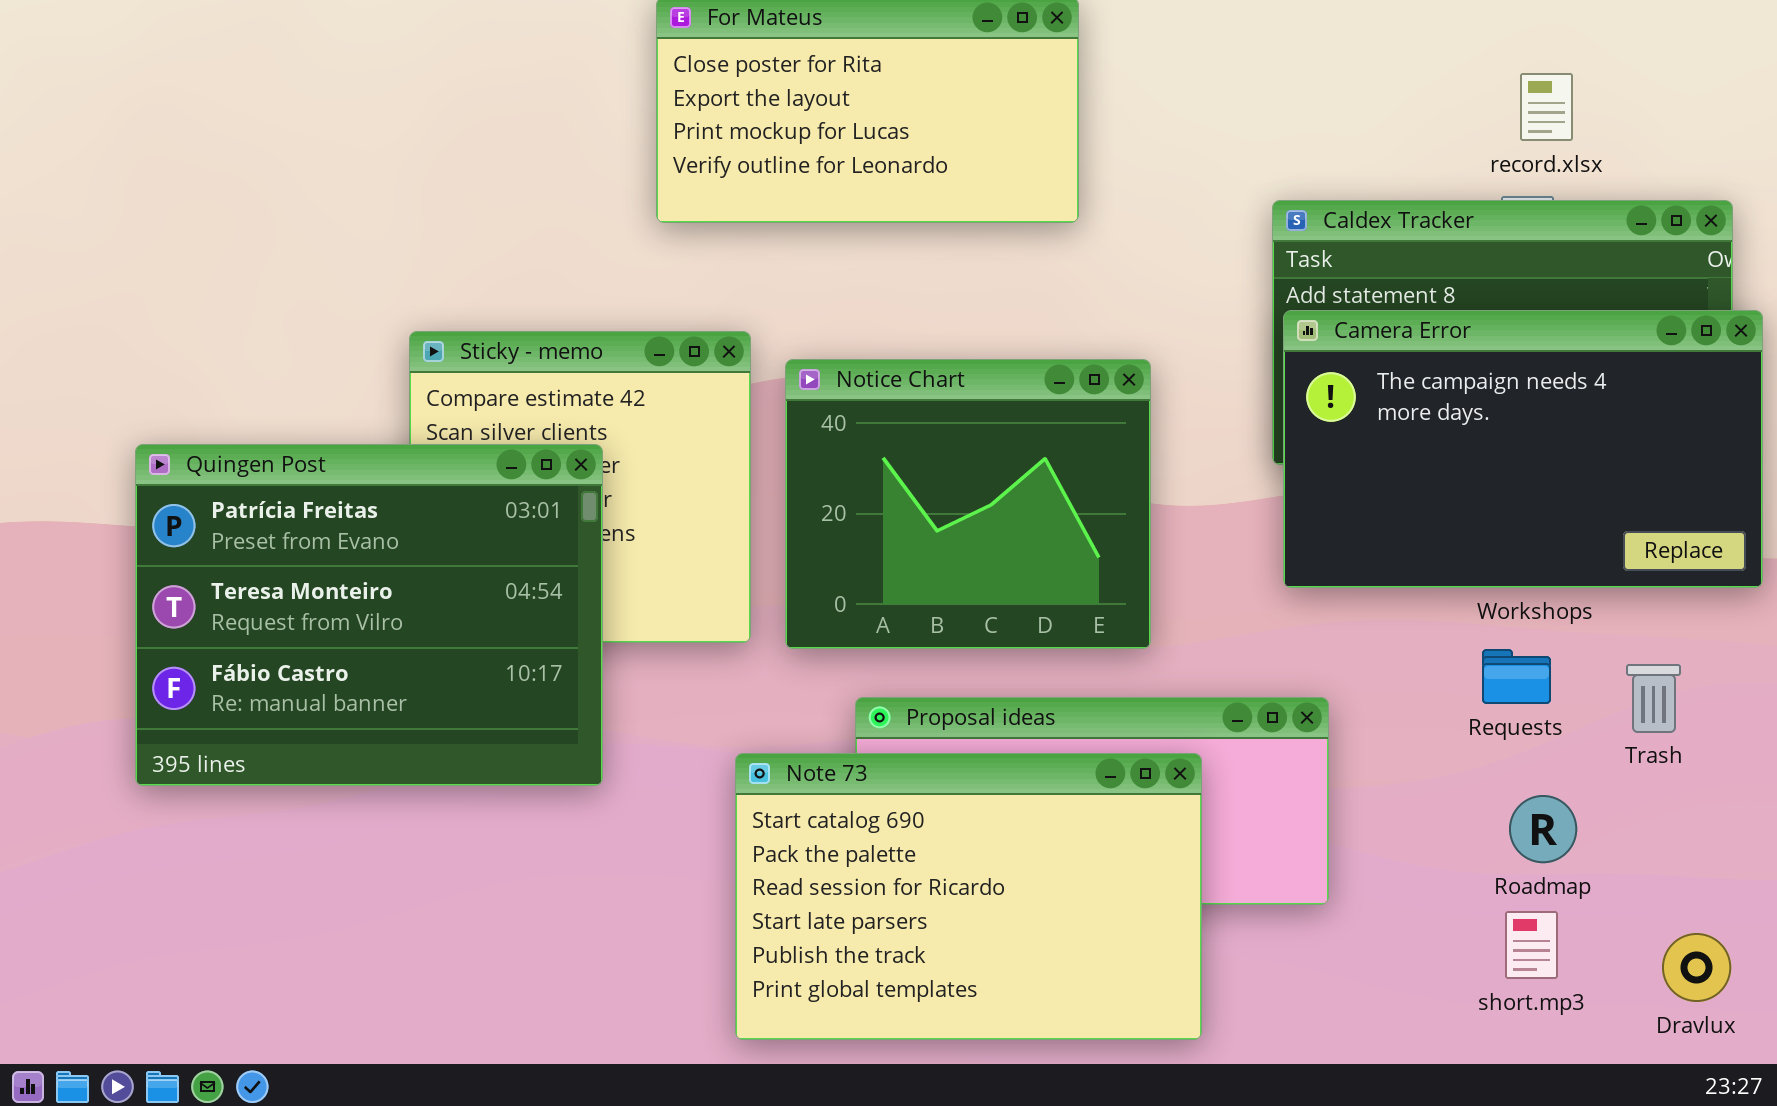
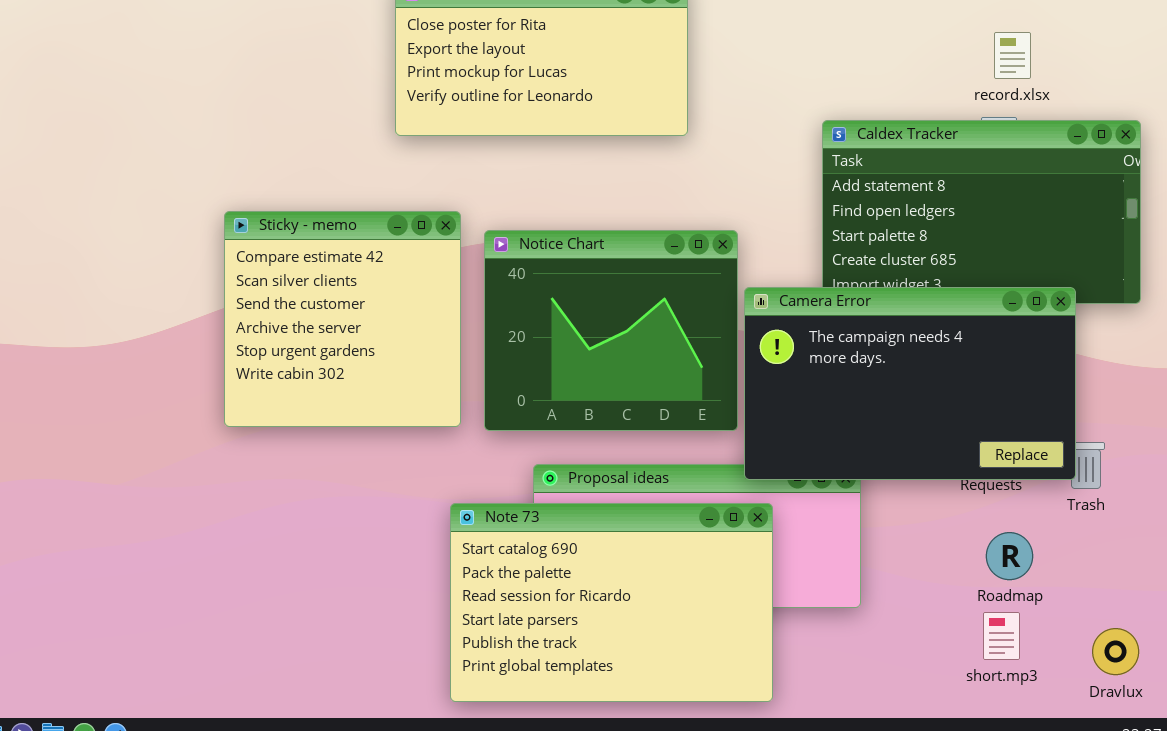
Camera Error: [1283,310,1763,588] -> [744,287,1076,480], moved
Quingen Post: [135,444,603,786] -> none, closed

